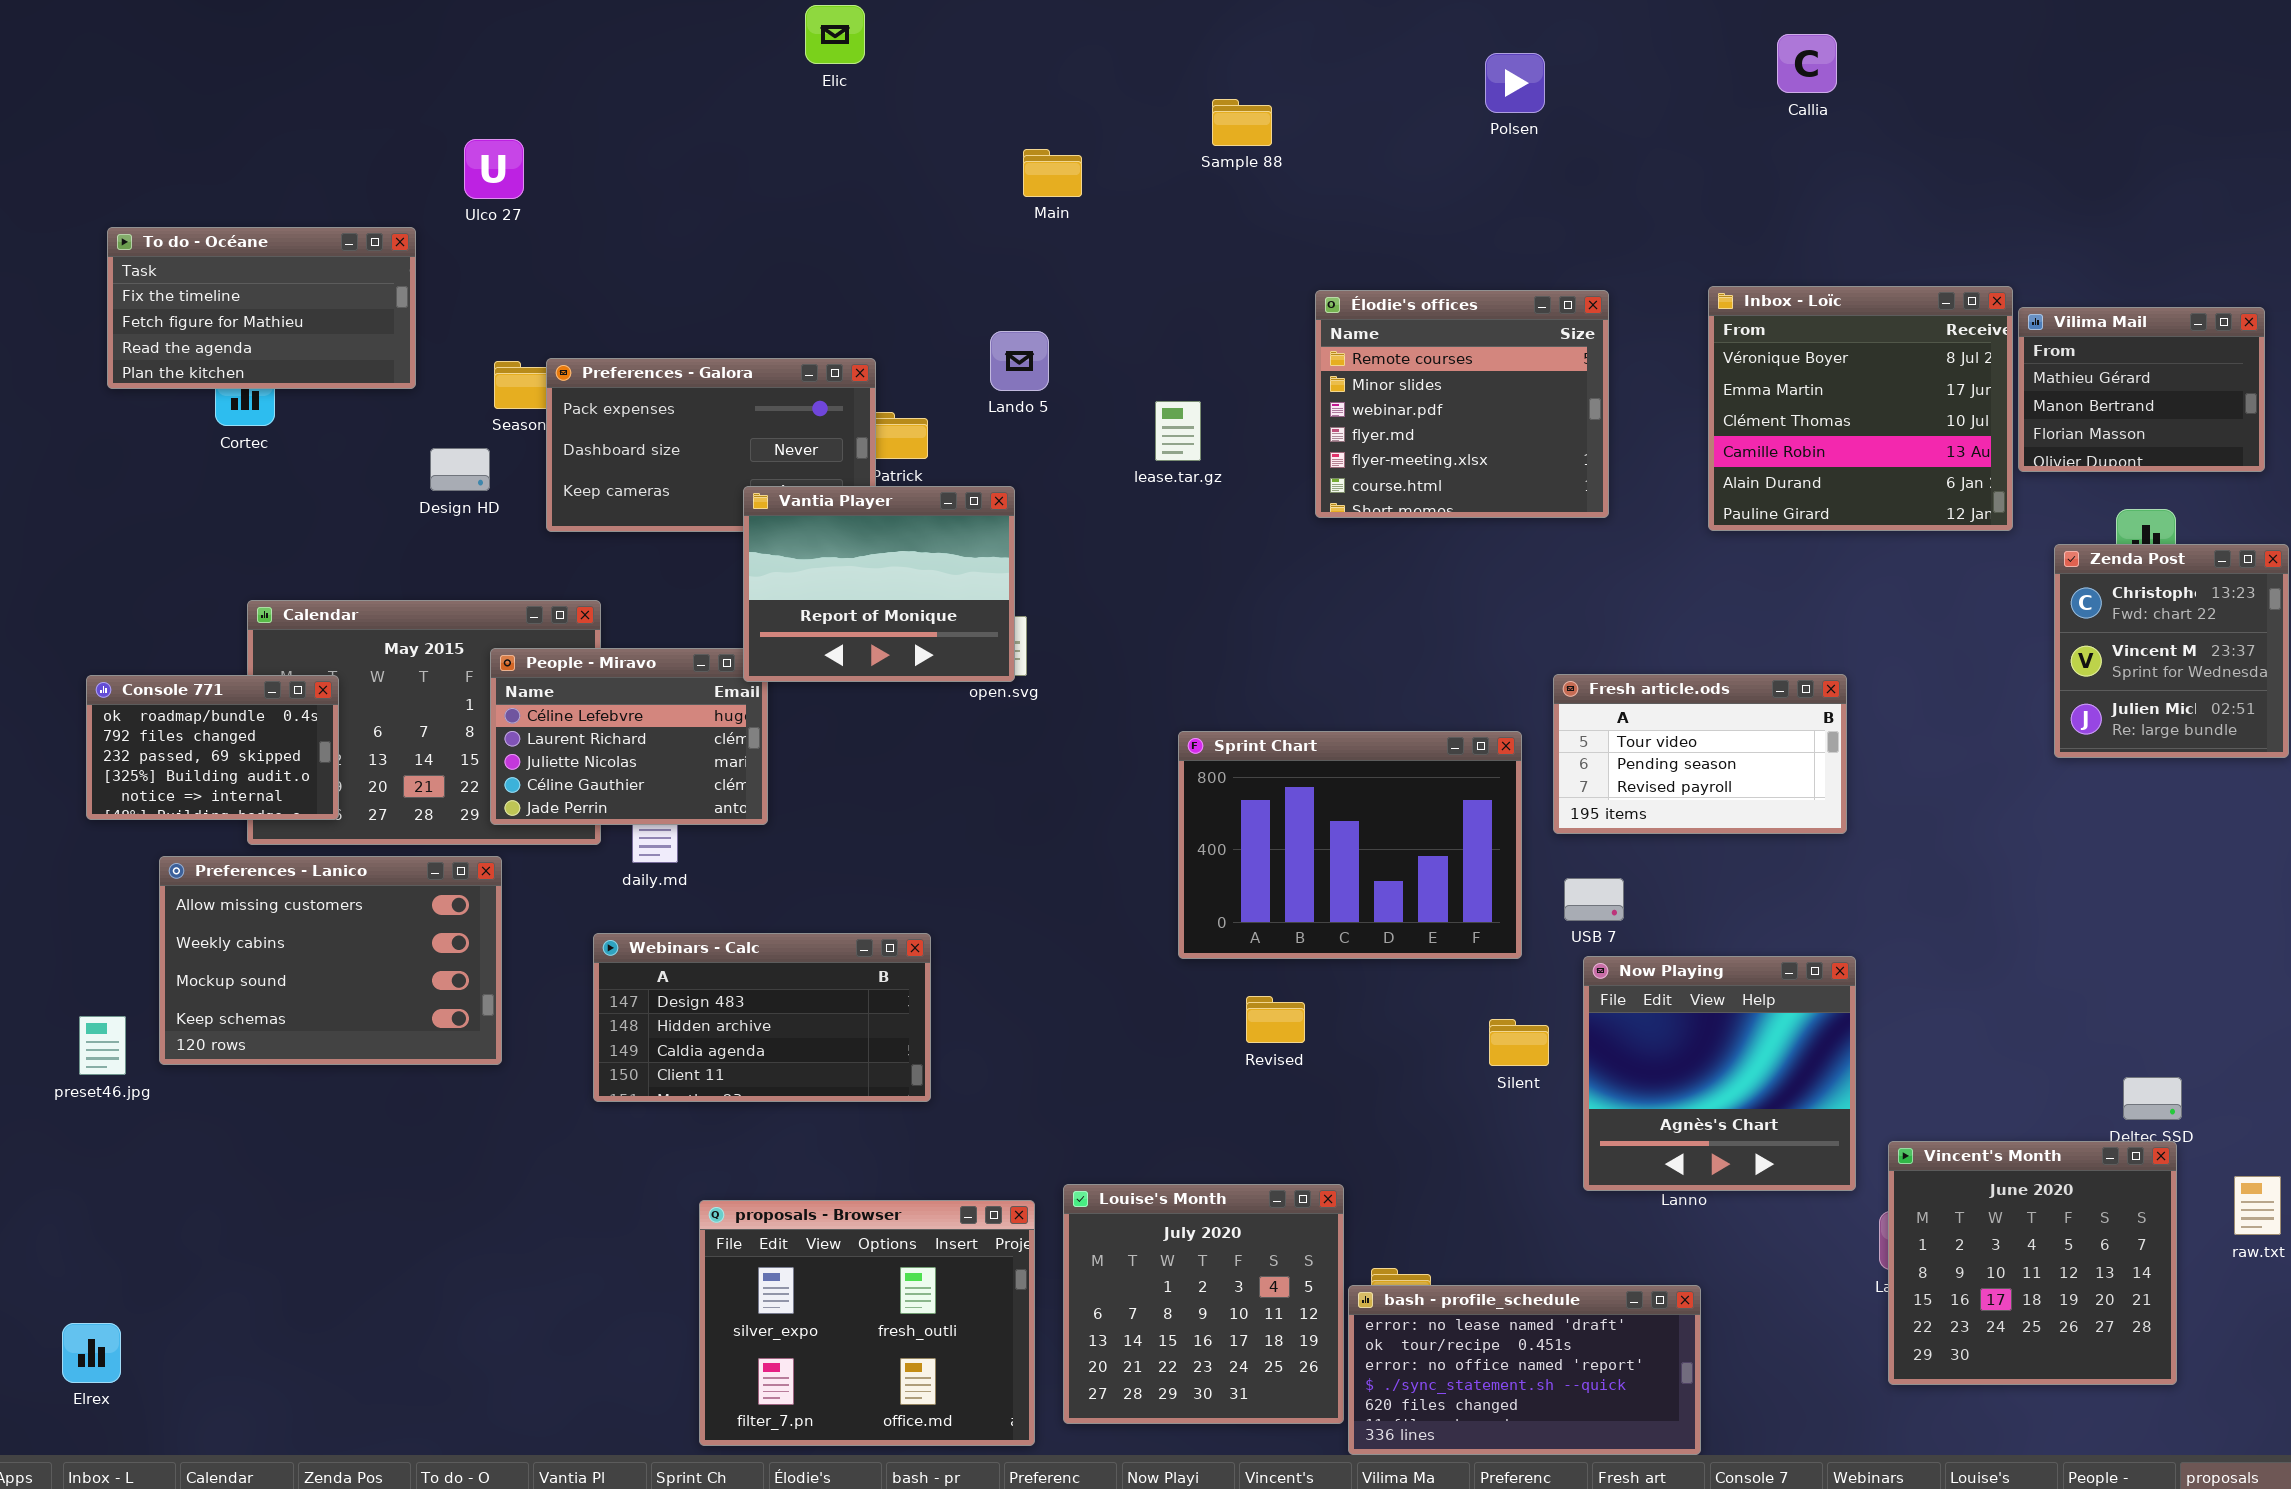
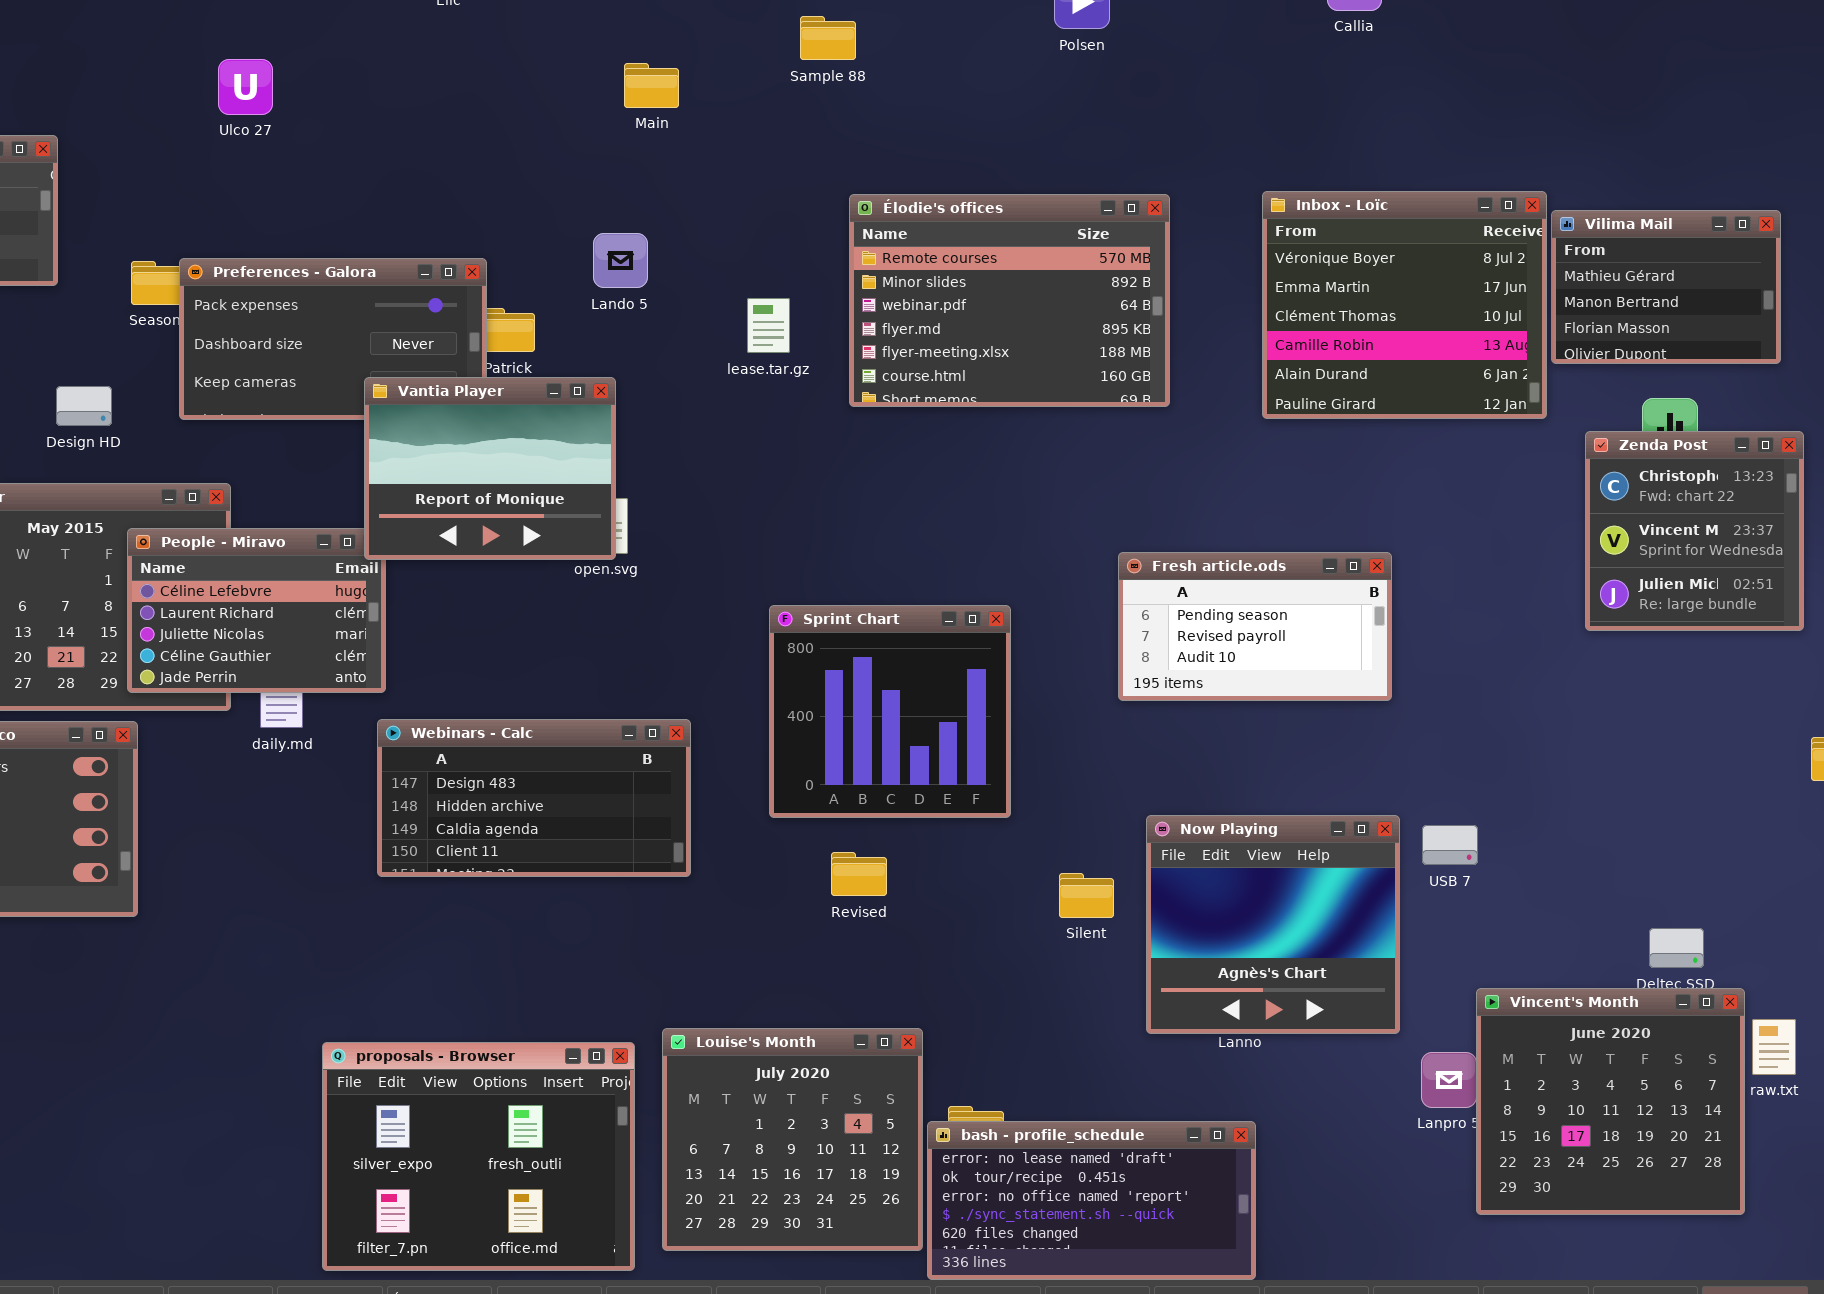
Ulco 27: [464,139,524,199] -> [218,59,273,115], moved
Élodie's offices: [1315,290,1609,518] -> [849,194,1170,407], resized
Design HD: [430,448,490,491] -> [56,386,112,426], moved
Fresh article.ods: [1553,674,1847,834] -> [1118,552,1392,701], scrolled down 1 row
Sprint Chart: [1178,731,1522,959] -> [769,605,1011,818], resized
USB 7: [1564,878,1624,921] -> [1422,825,1478,865], moved
Webinars - Calc: [593,933,931,1102] -> [377,719,691,877], moved
Vincent's Month: [1888,1141,2177,1385] -> [1476,988,1745,1215], moved

